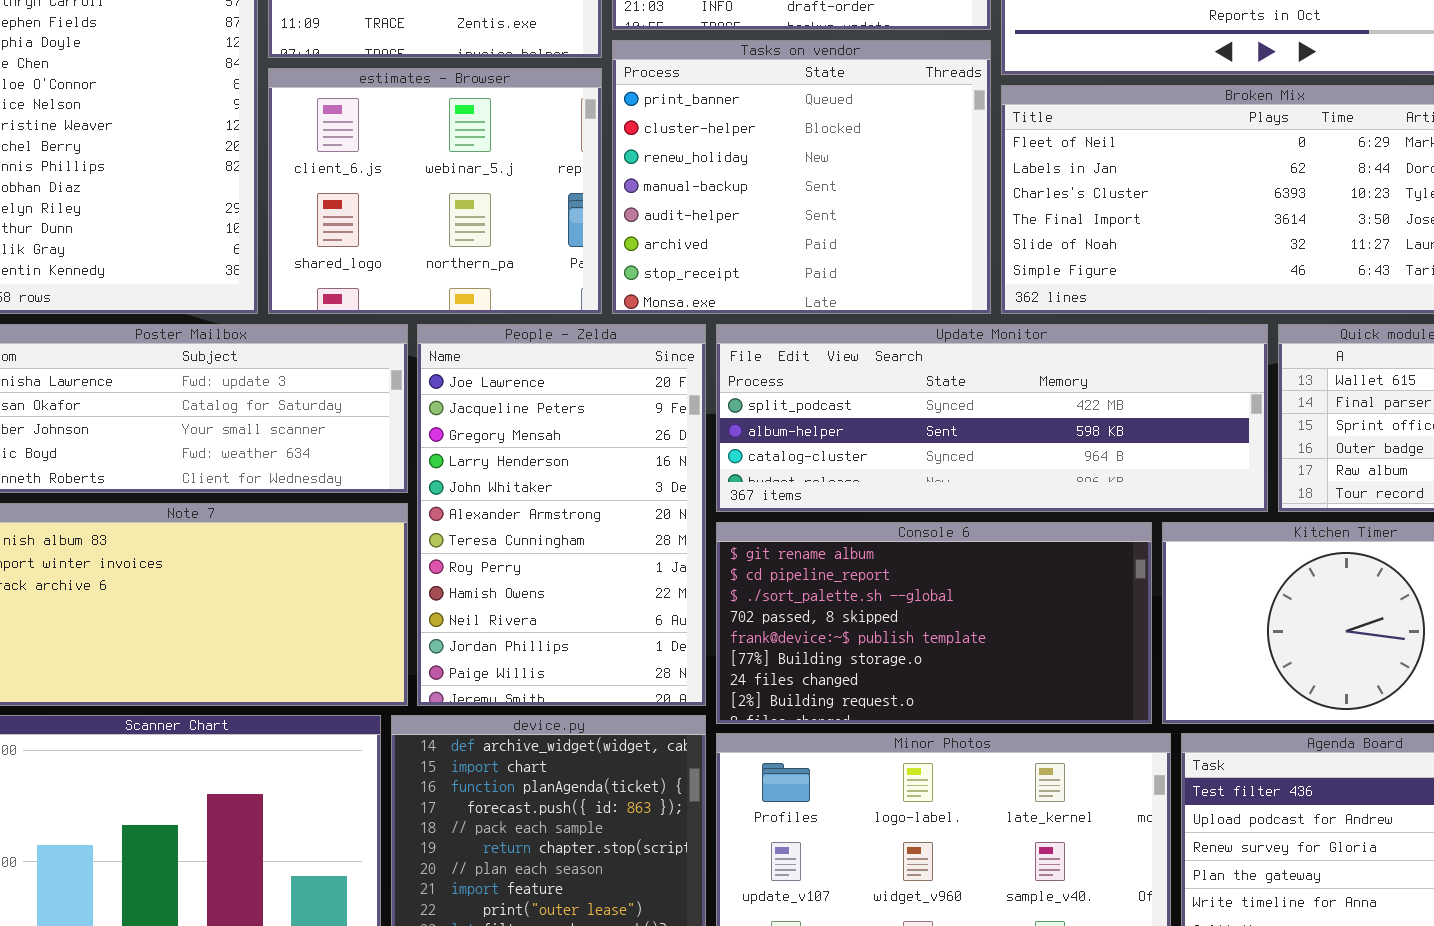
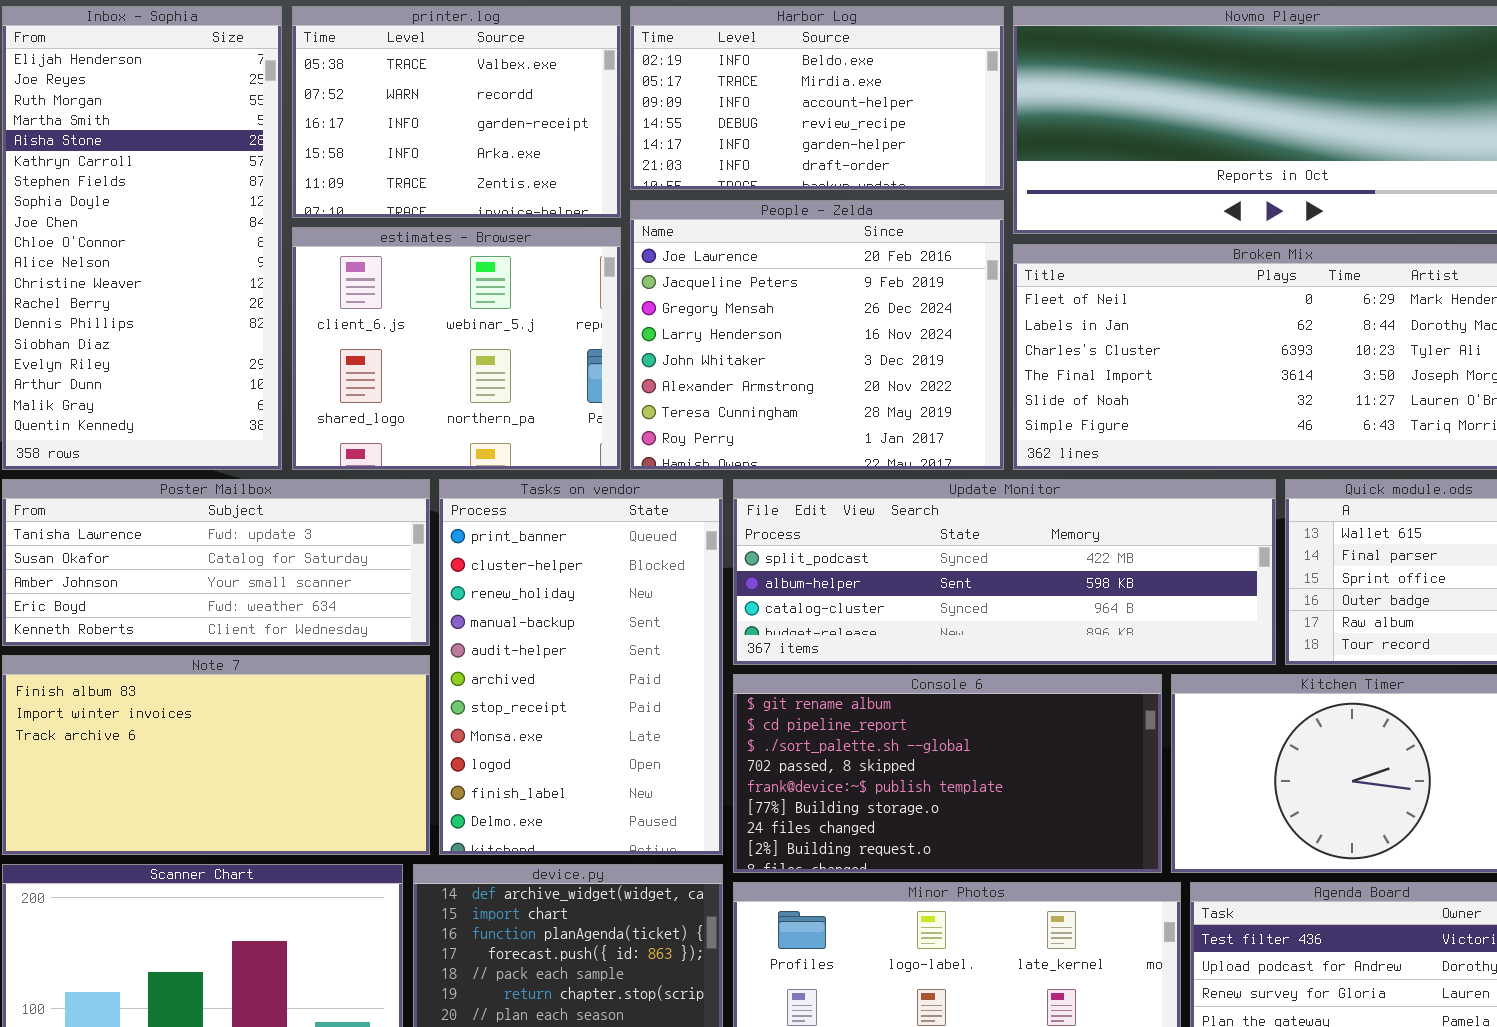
Tasks on vendor: [612,40,991,314] -> [439,479,723,855], moved, resized
People - Zelda: [417,324,706,706] -> [630,200,1004,470], moved, resized

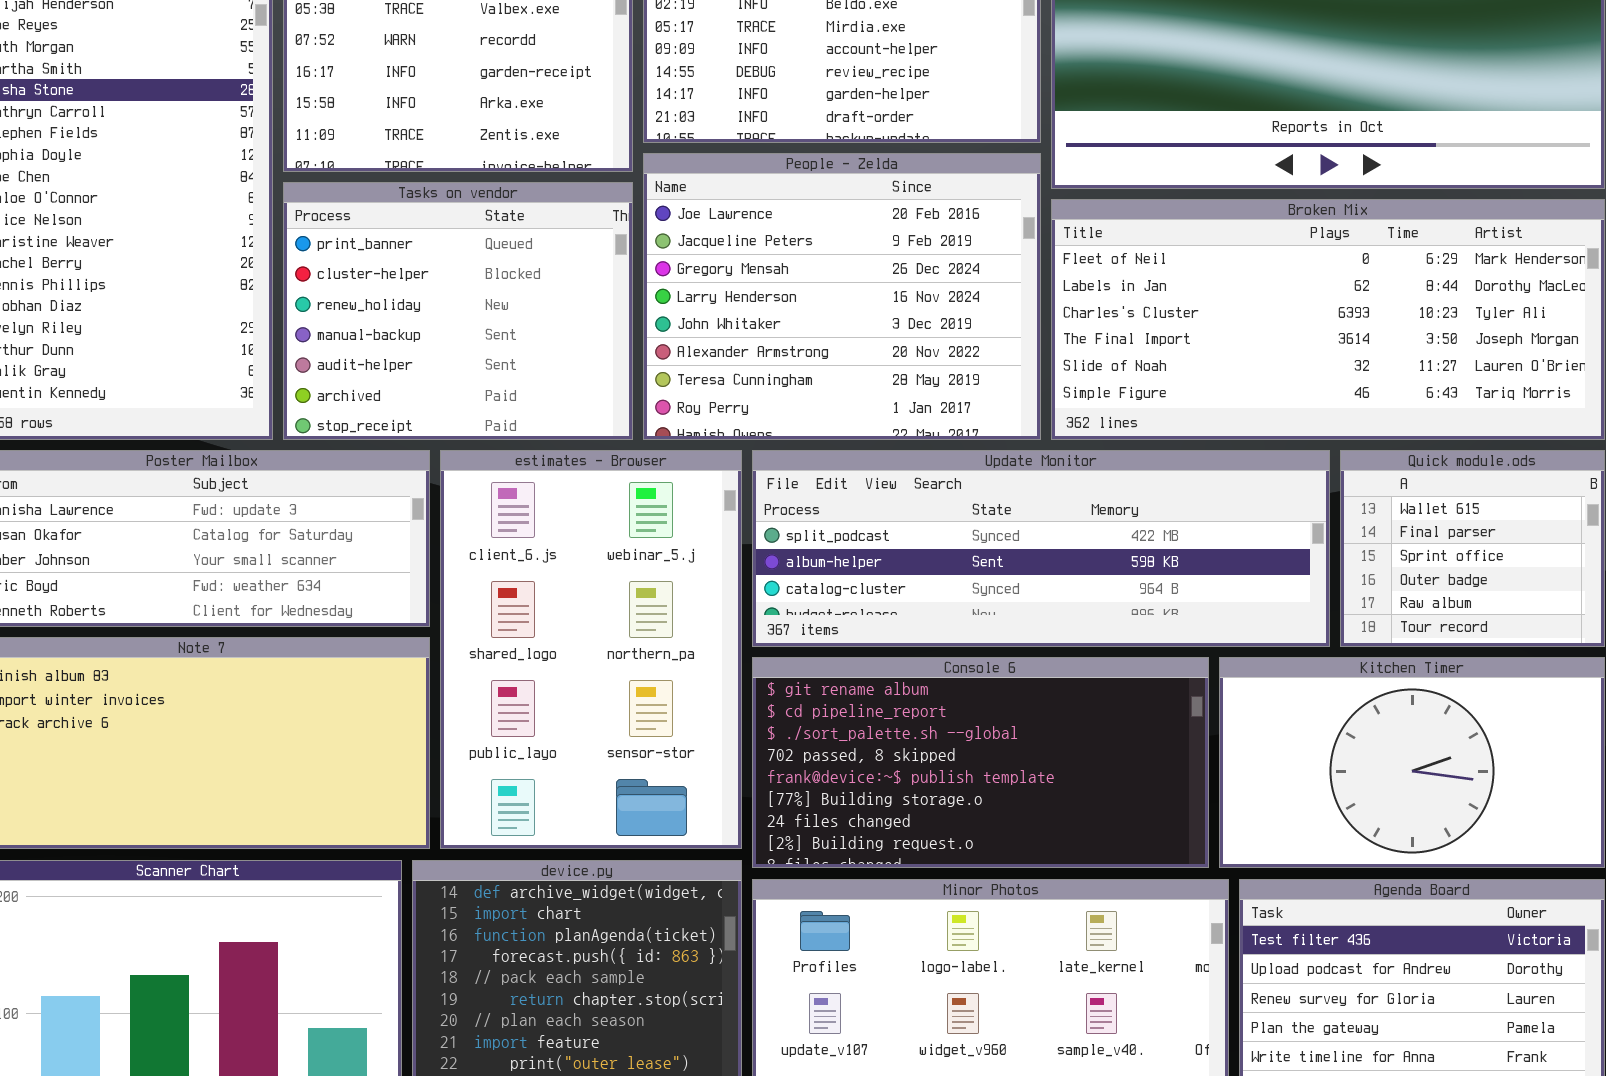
estimates - Browser: [292,227,621,470] -> [440,450,742,849], moved, resized
Tasks on vendor: [439,479,723,855] -> [283,182,633,440], moved, resized

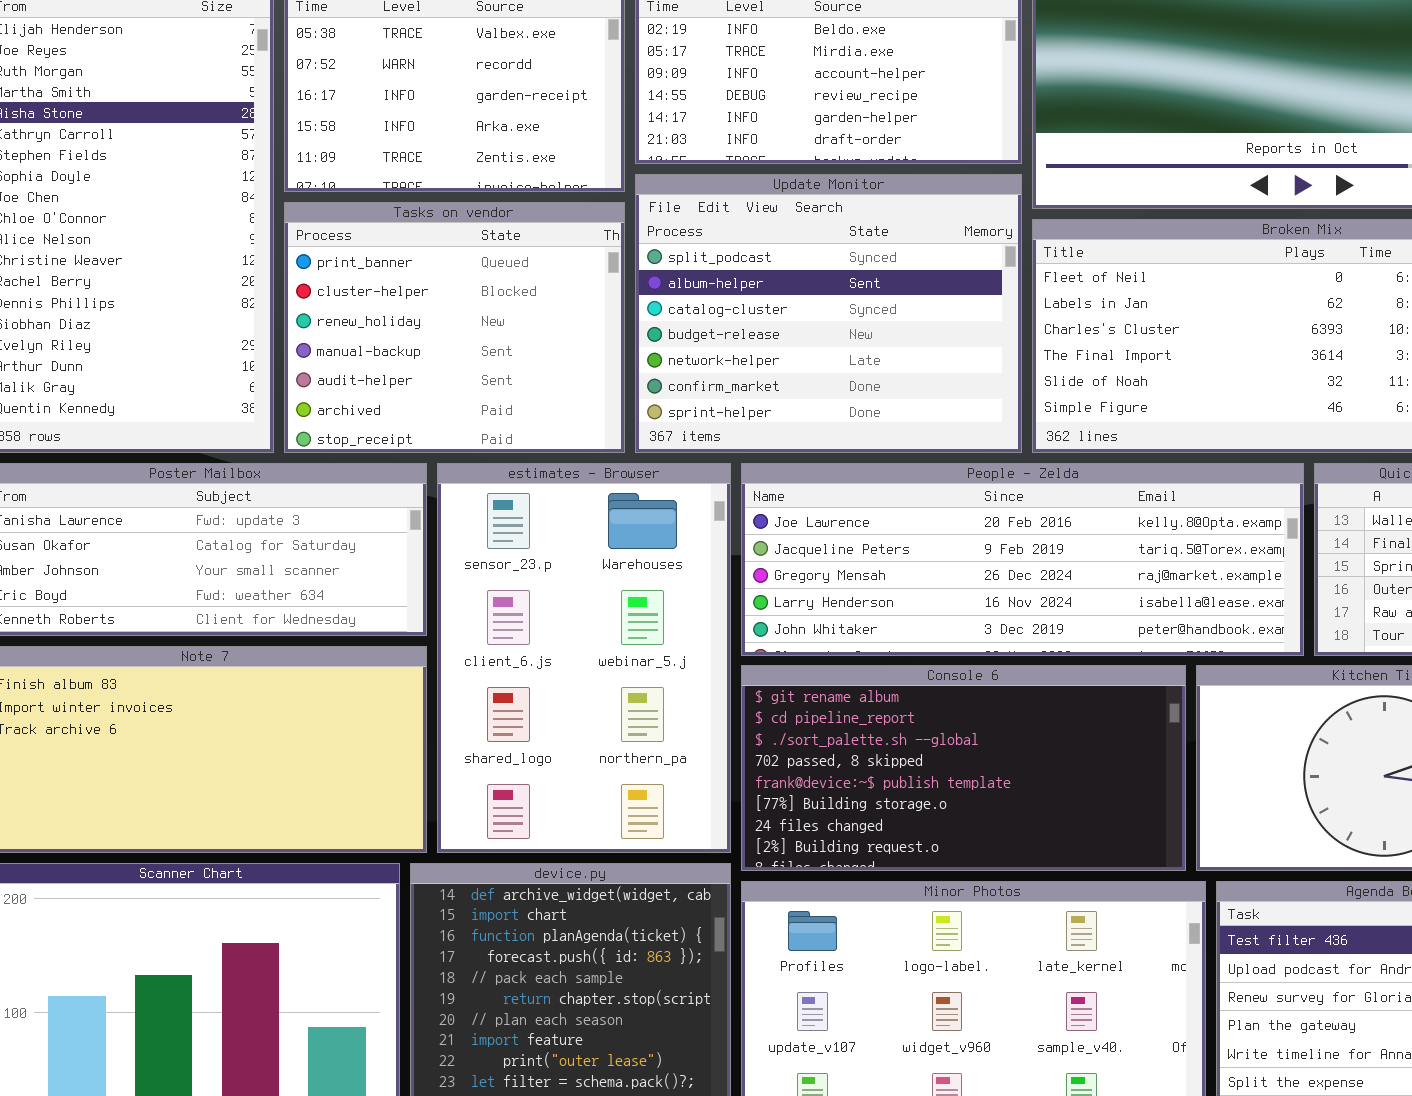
People - Zelda: [643,153,1041,440] -> [741,463,1304,656], moved, resized
estimates - Browser: [440,450,742,849] -> [437,463,731,853], scrolled up 1 row
Update Monitor: [752,450,1330,647] -> [635,174,1022,453], moved, resized

